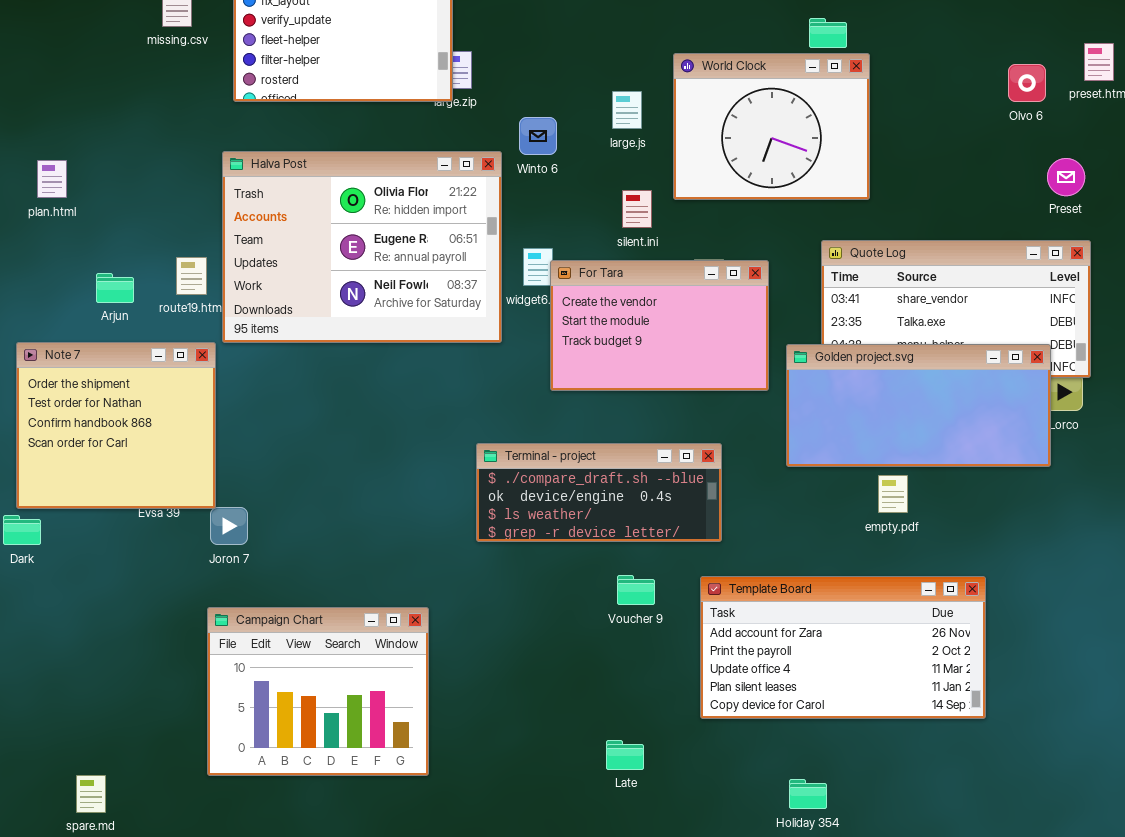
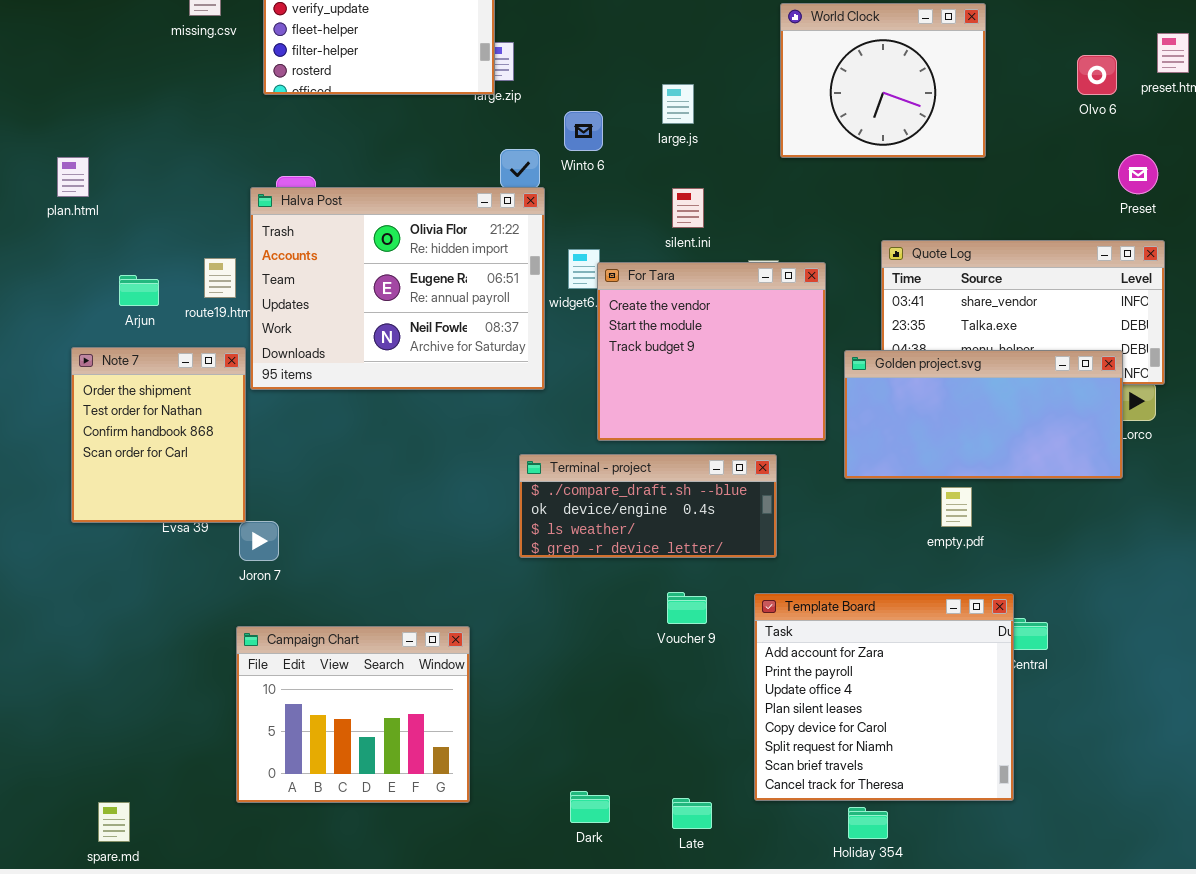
World Clock: [673,53,870,200] -> [780,3,986,158], moved
Halva Post: [222,151,502,343] -> [250,187,545,390], moved
For Tara: [550,260,769,391] -> [597,262,826,441], resized
Note 7: [16,342,216,509] -> [71,347,246,523], resized
Dark: [3,515,41,545] -> [570,791,610,823], moved
Template Board: [700,576,986,719] -> [754,593,1014,801], resized
Late: [606,740,644,770] -> [672,798,712,829], moved

